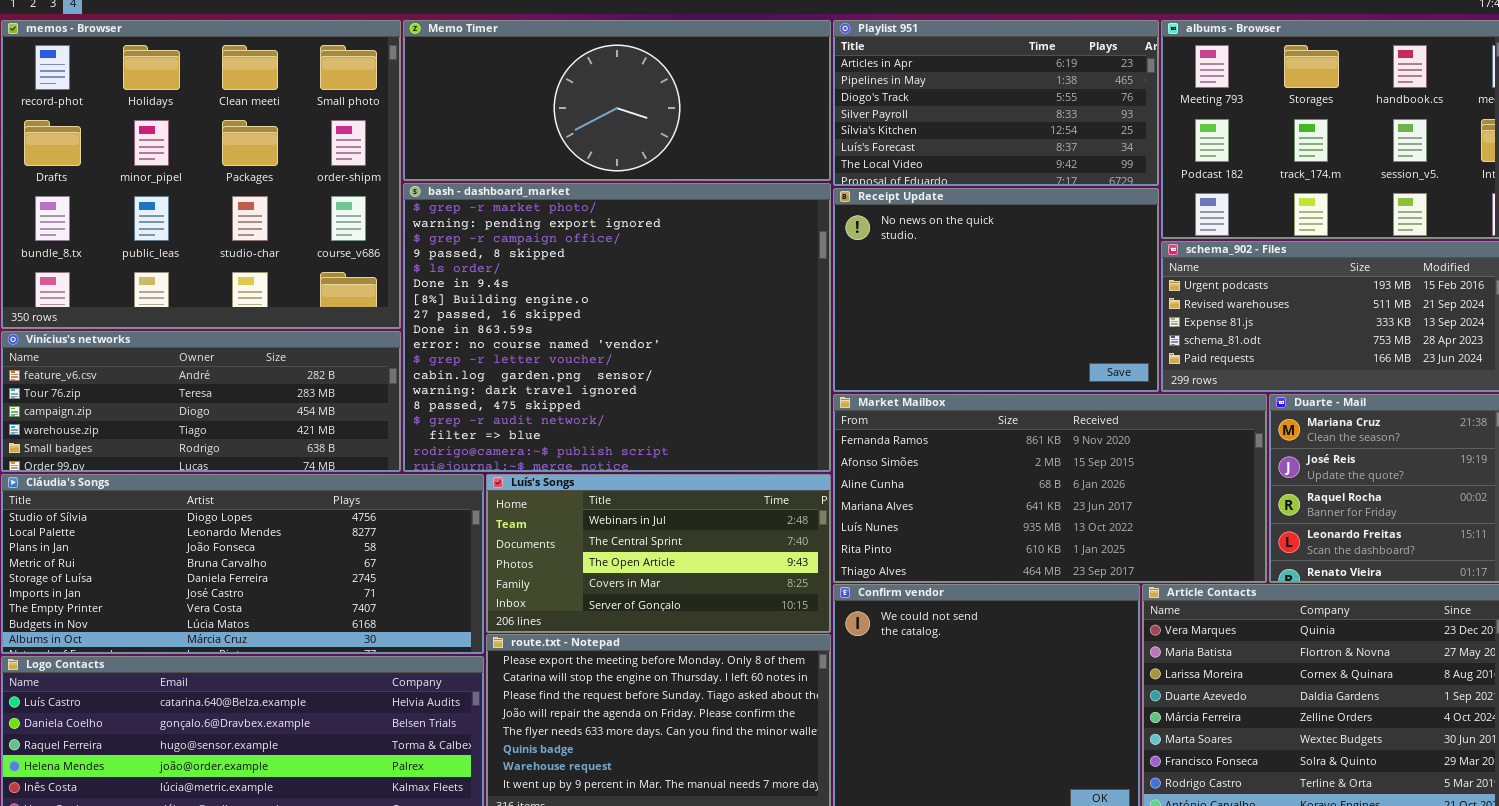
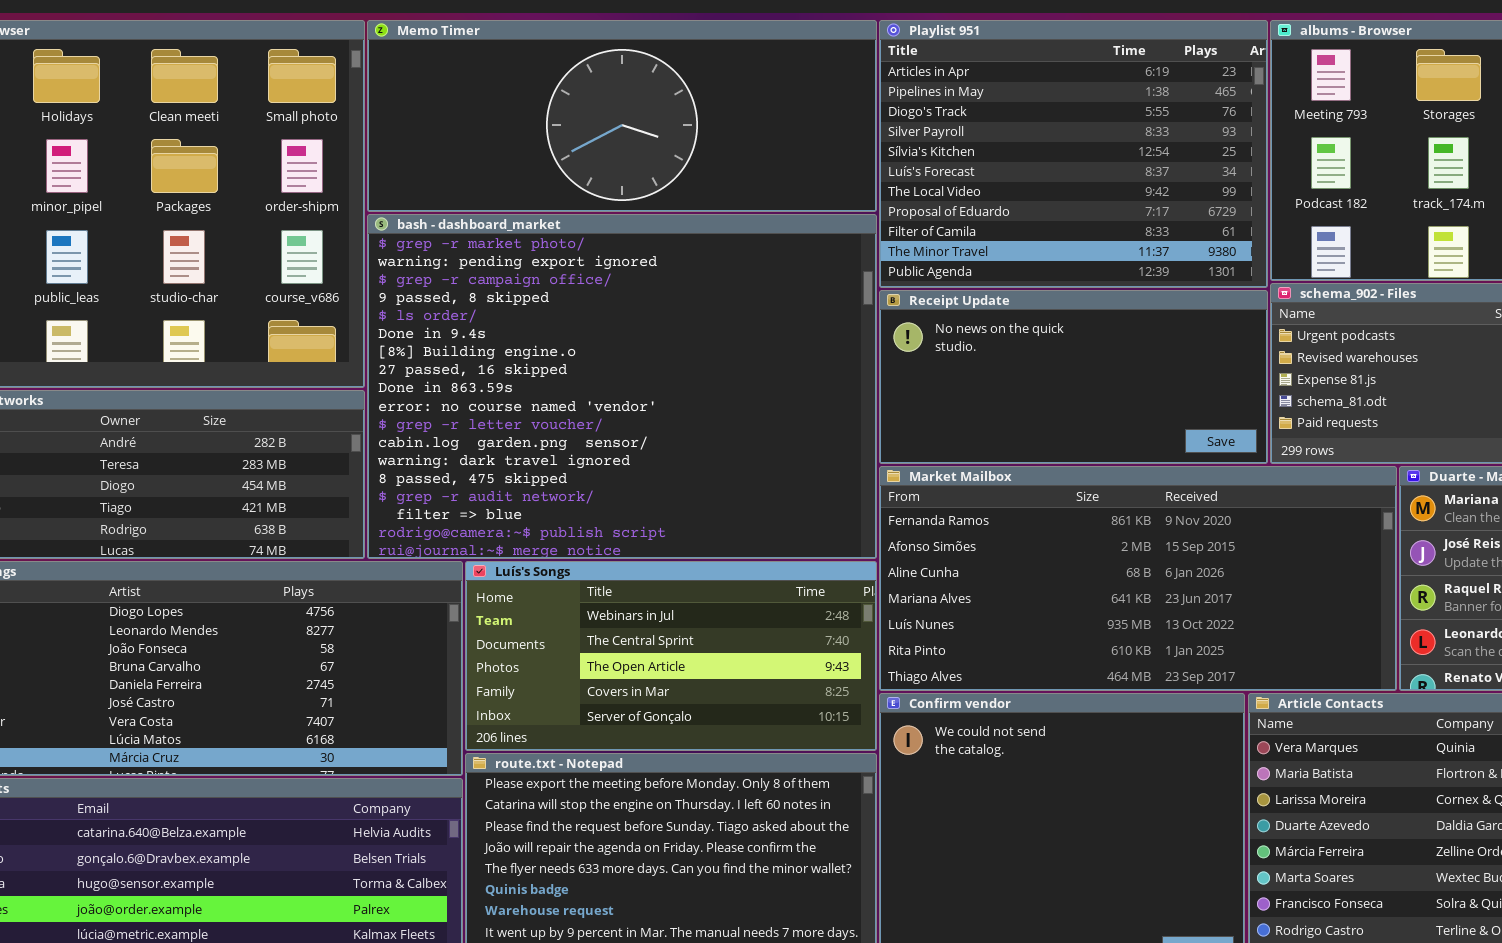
Playlist 951: [833,20,1159,186] -> [879,20,1268,288], resized
Receipt Update: [833,188,1159,392] -> [879,290,1268,464], resized

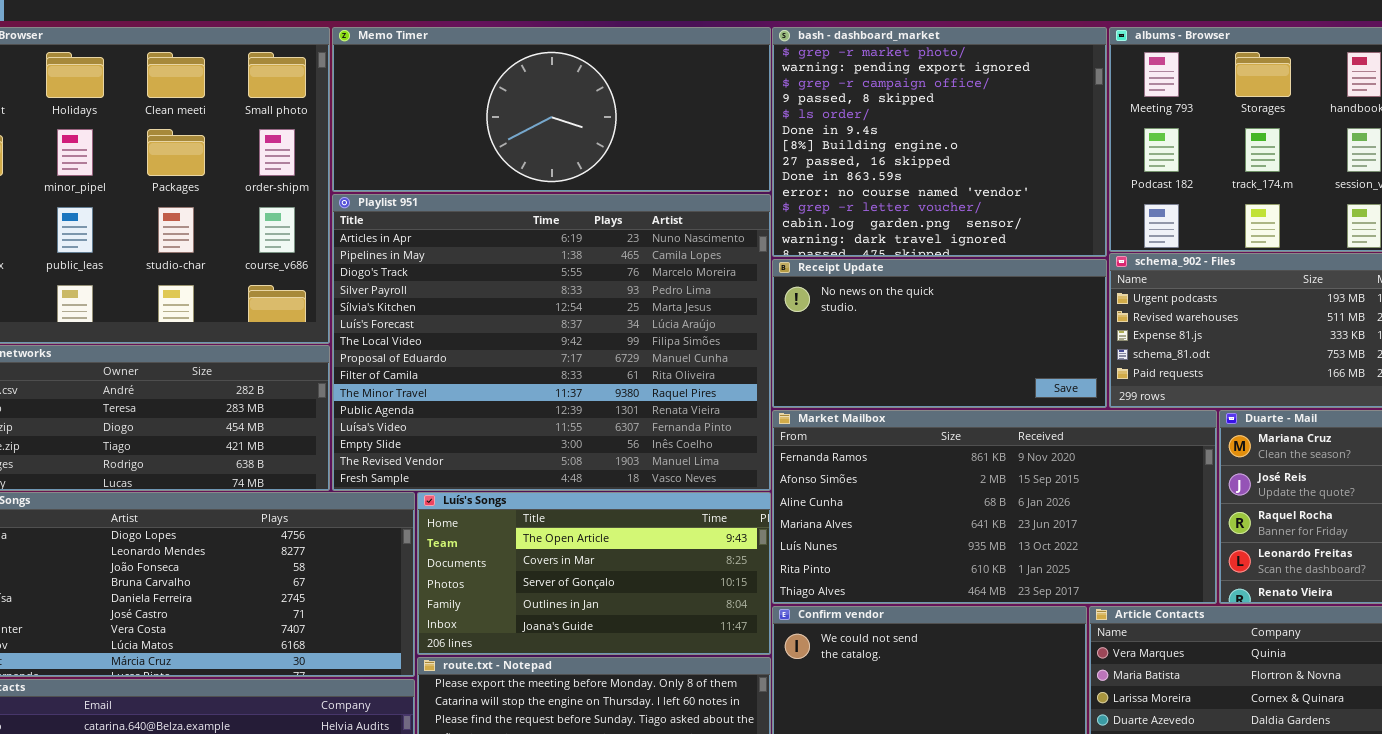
Playlist 951: [879,20,1268,288] -> [332,194,771,491], moved, resized
bash - dashboard_market: [367,214,877,559] -> [772,27,1107,257], moved, resized
Luís's Songs: [465,561,877,751] -> [417,492,771,655], scrolled down 2 rows

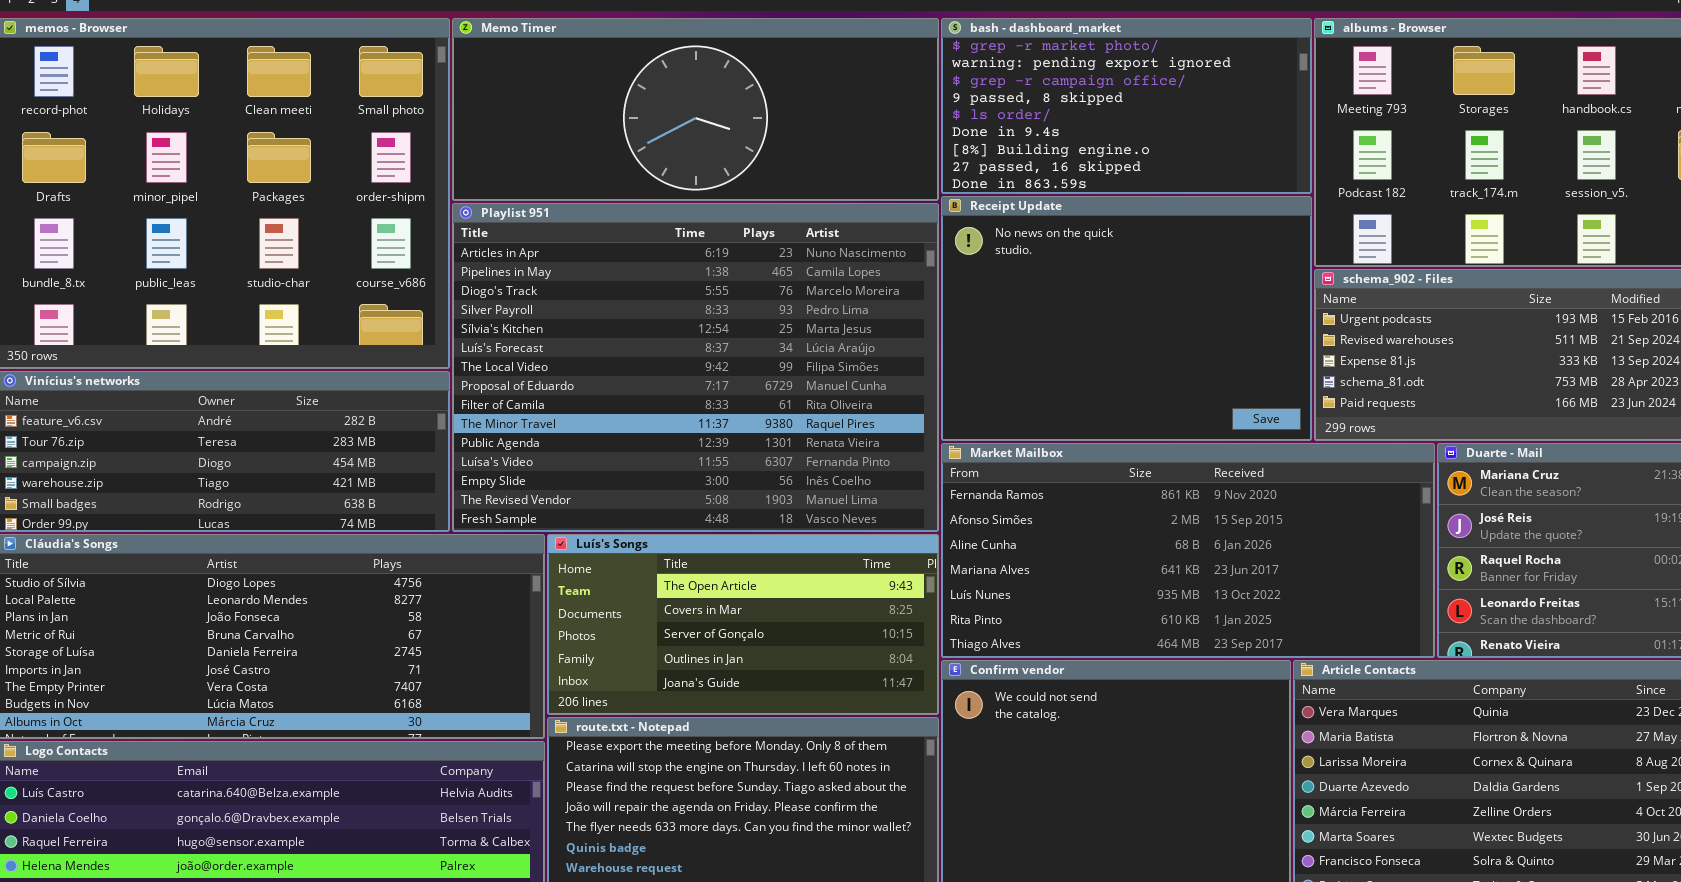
bash - dashboard_market: [772,27,1107,257] -> [941,18,1312,194], resized
Receipt Update: [772,259,1107,408] -> [941,196,1312,441], resized

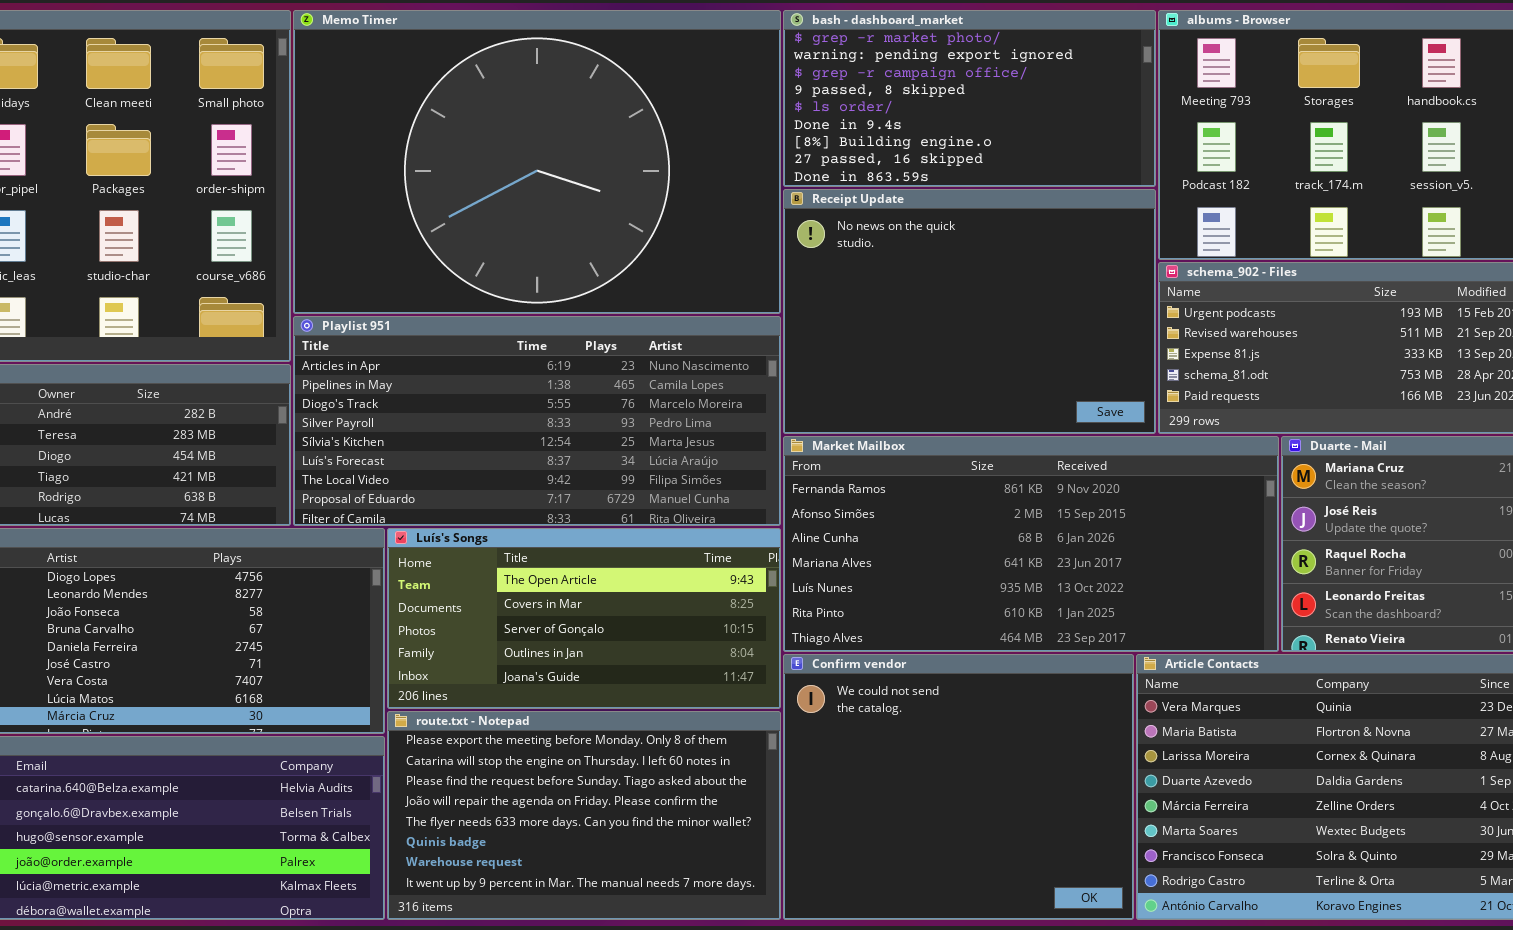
Memo Timer: [452,18,939,201] -> [293,10,781,314], resized
Playlist 951: [452,203,939,532] -> [293,316,781,526], resized

